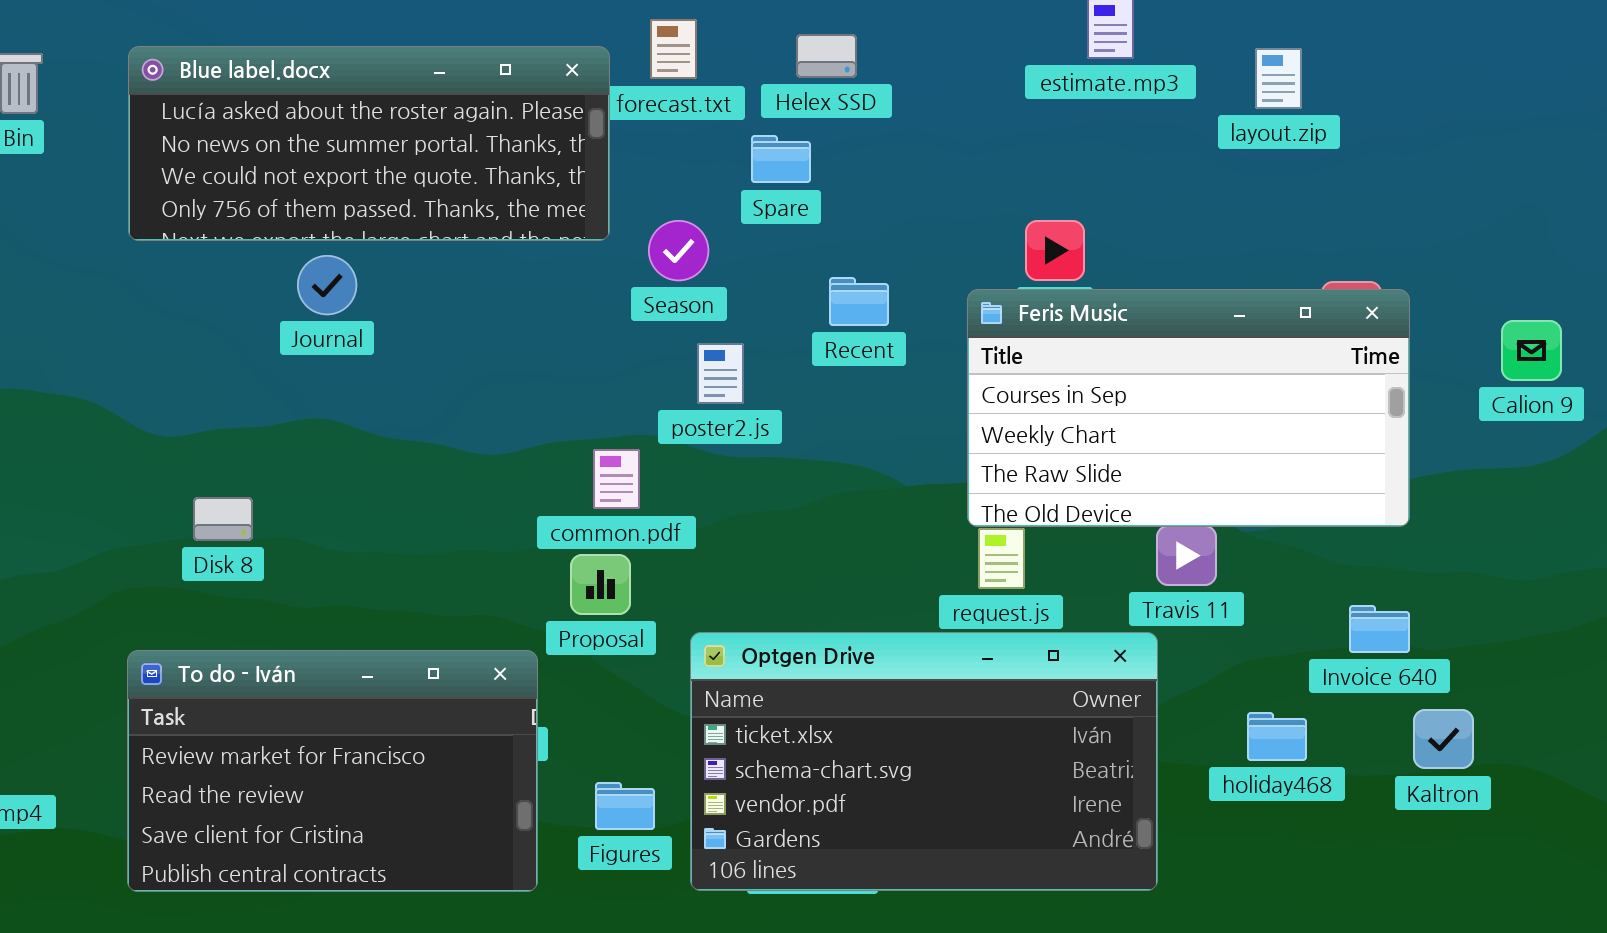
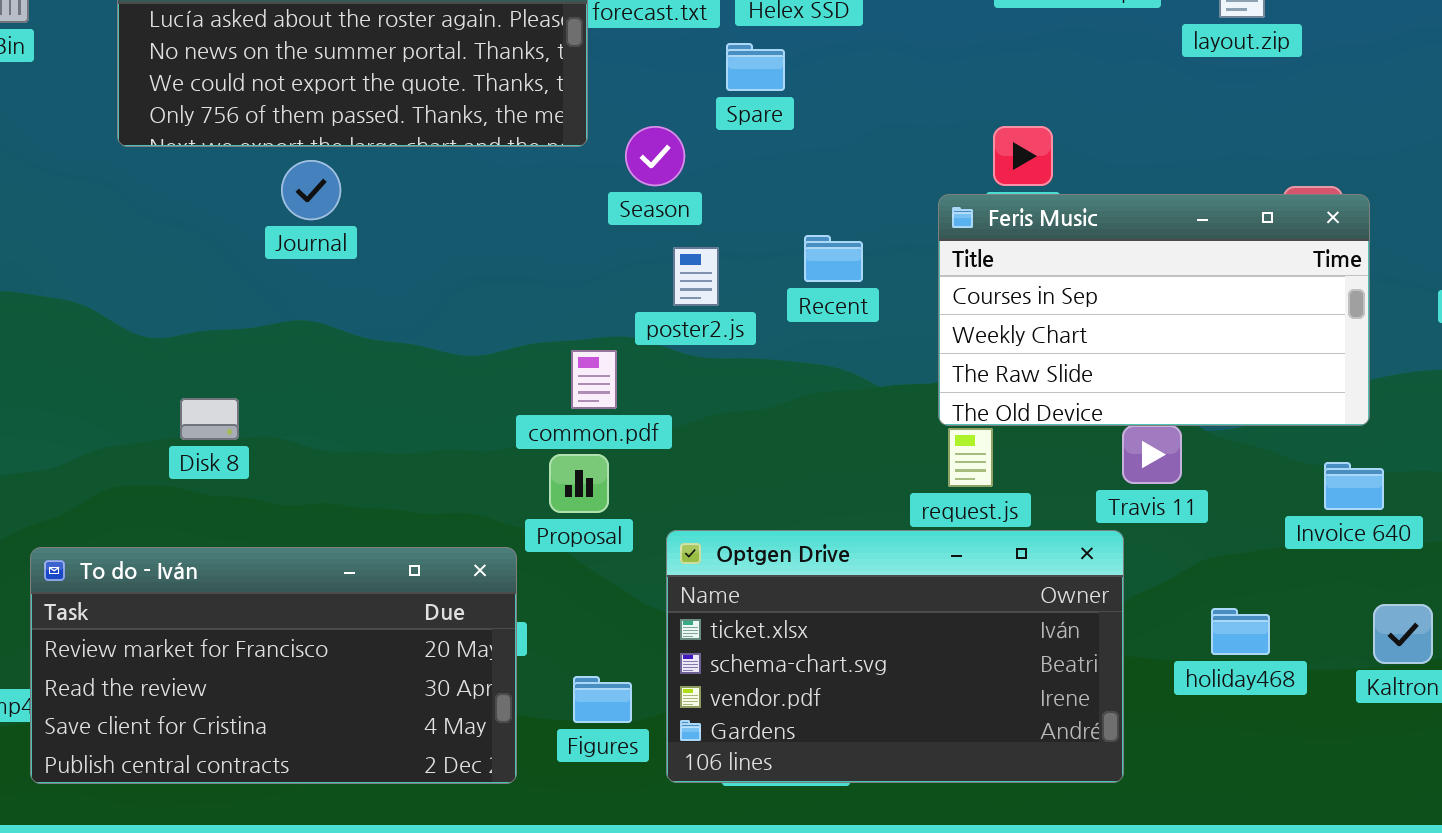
Recent: [829,277,889,326] -> [804,235,863,282], moved
Invoice 640: [1349,605,1410,653] -> [1324,462,1384,510], moved
To do - Iván: [127,650,538,892] -> [30,547,517,784], resized

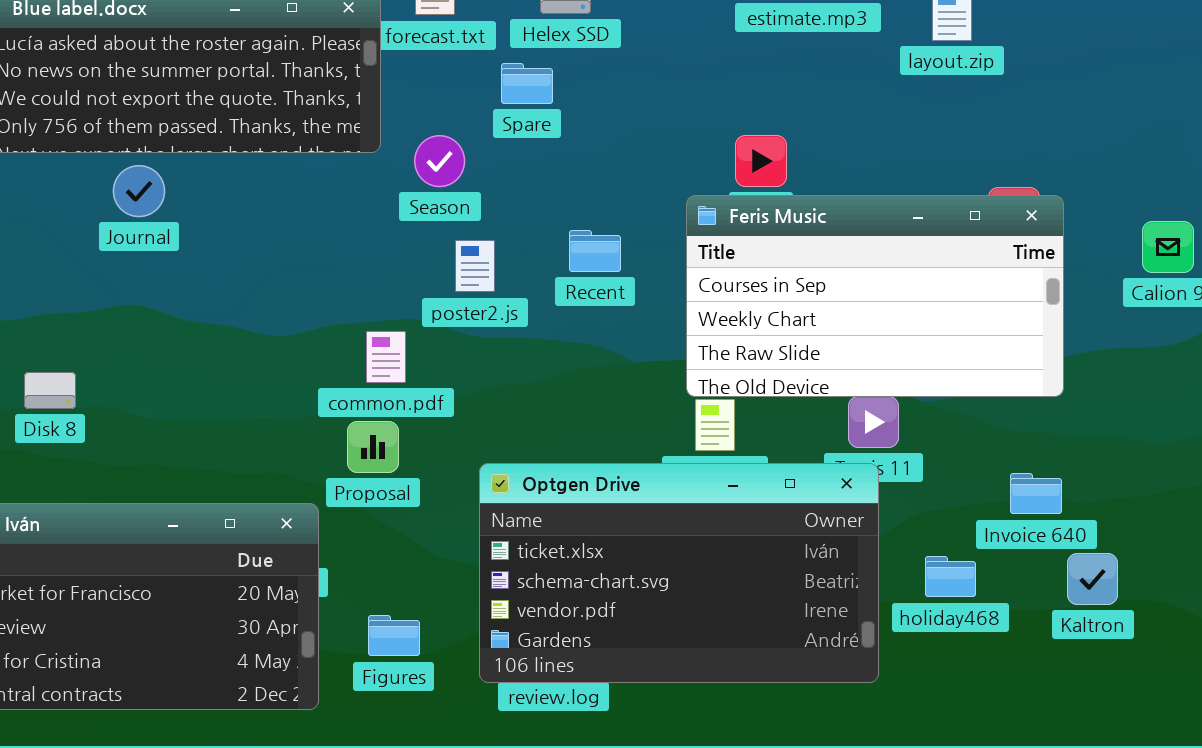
Invoice 640: [1324,462,1384,510] -> [1010,473,1062,514], moved
Optgen Drive: [666,530,1124,783] -> [479,463,879,683], moved

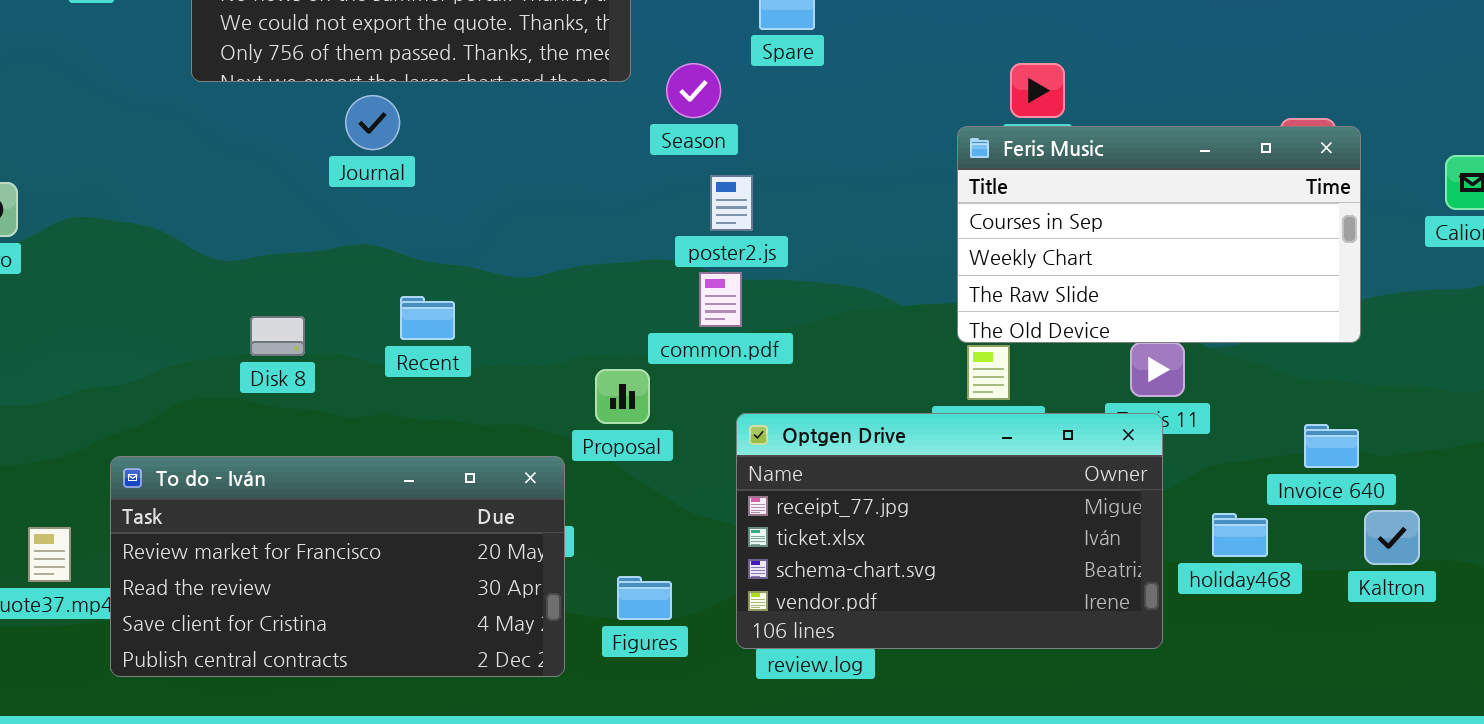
Recent: [569,230,621,272] -> [400,296,455,340], moved
common.pdf: [366,331,406,383] -> [699,272,742,327], moved
Optgen Drive: [479,463,879,683] -> [736,413,1163,649], scrolled up 1 row

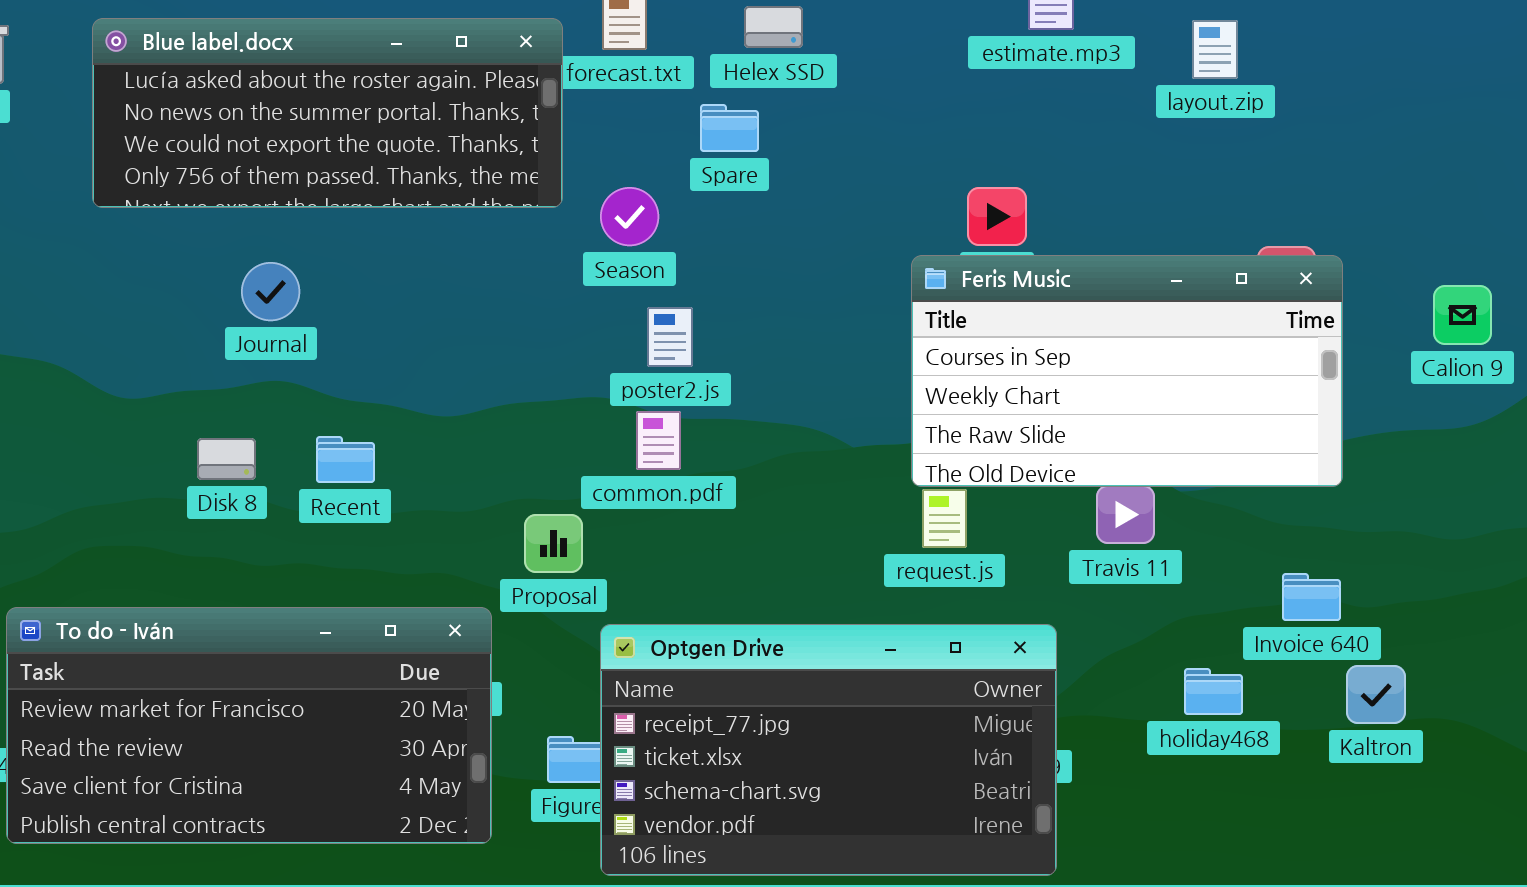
Journal: [345,95,400,150] -> [241,262,300,321], moved
Disk 8: [250,316,305,356] -> [197,438,256,480], moved
Optgen Drive: [736,413,1163,649] -> [600,624,1057,876], moved

